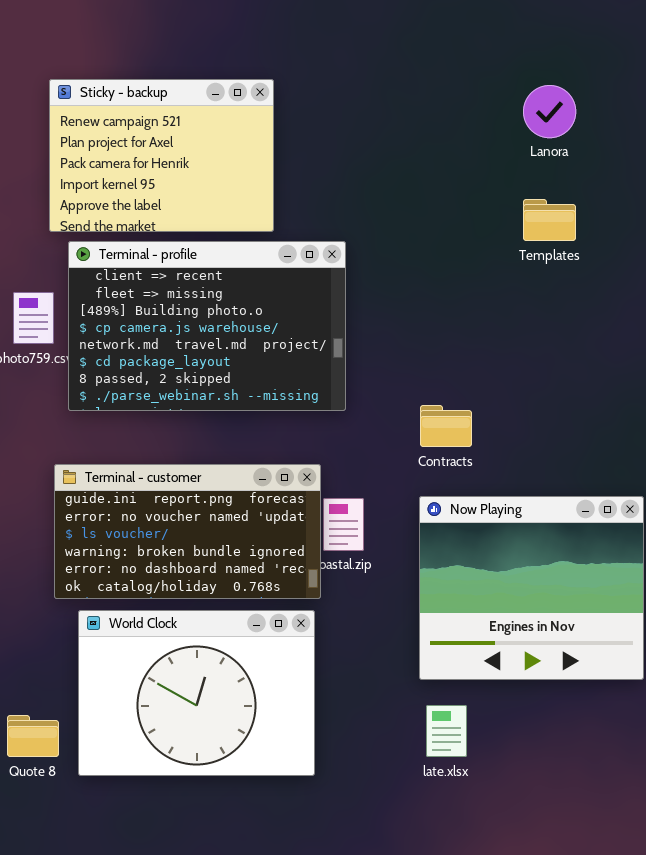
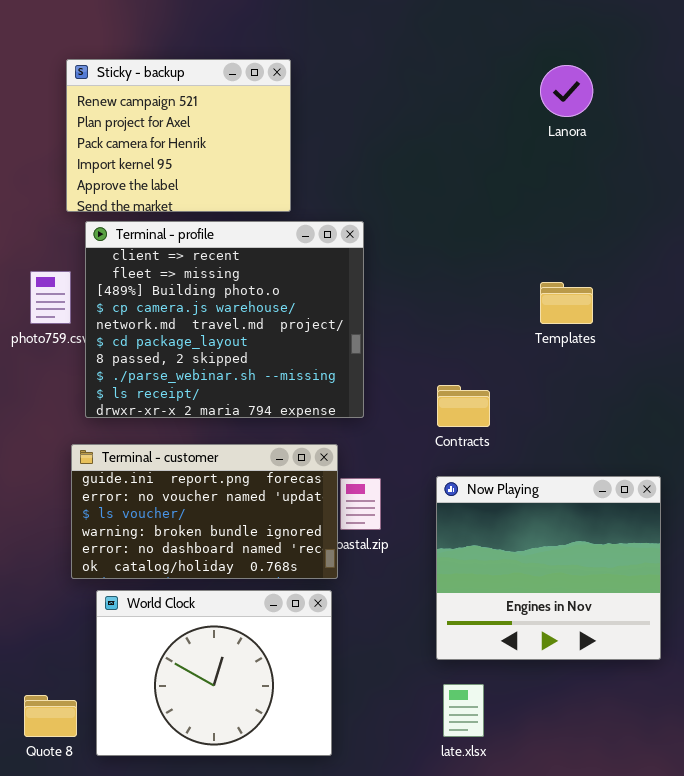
Templates: [523,199,576,241] -> [540,282,593,324], moved
Terminal - profile: [68,241,346,411] -> [85,221,364,418], resized

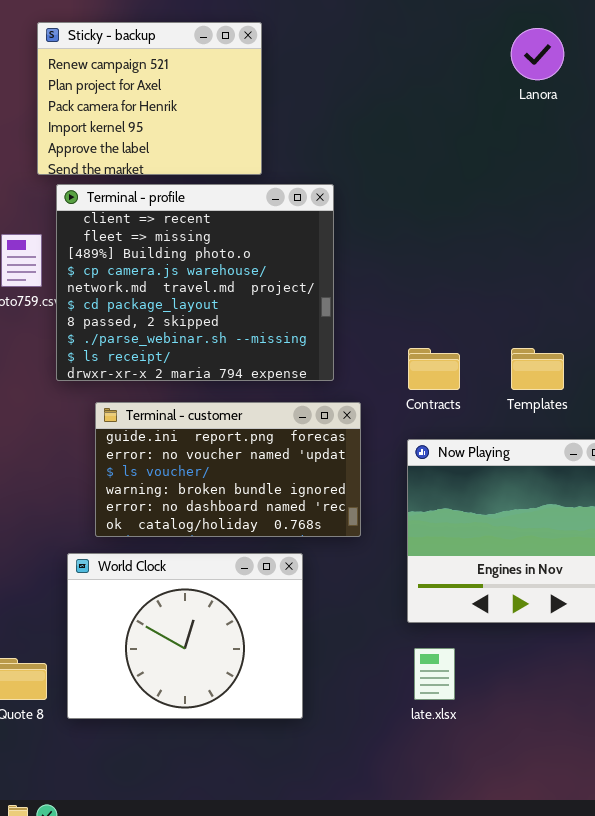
Templates: [540,282,593,324] -> [511,348,564,390], moved
Terminal - customer: [71,444,338,579] -> [95,402,361,537], moved

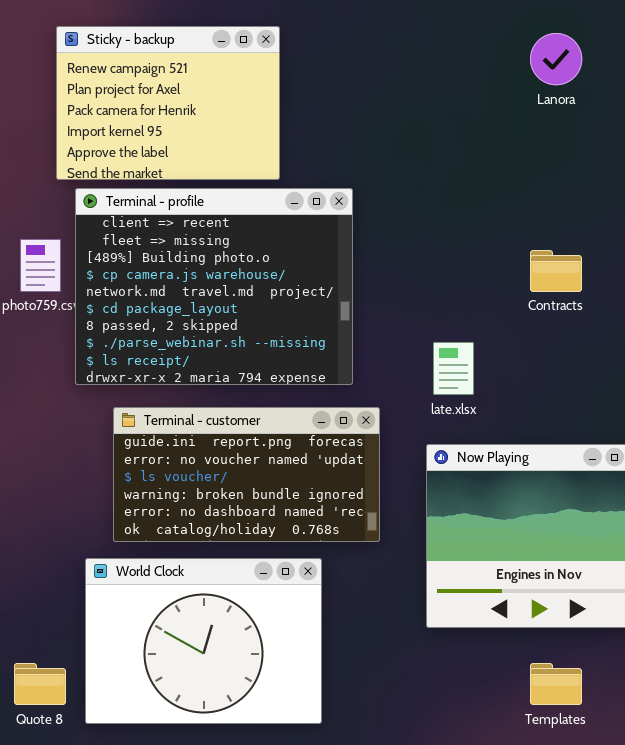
Contracts: [408,348,460,390] -> [530,250,582,292], moved
Templates: [511,348,564,390] -> [530,663,582,705], moved
late.xlsx: [414,648,455,700] -> [433,342,474,395], moved

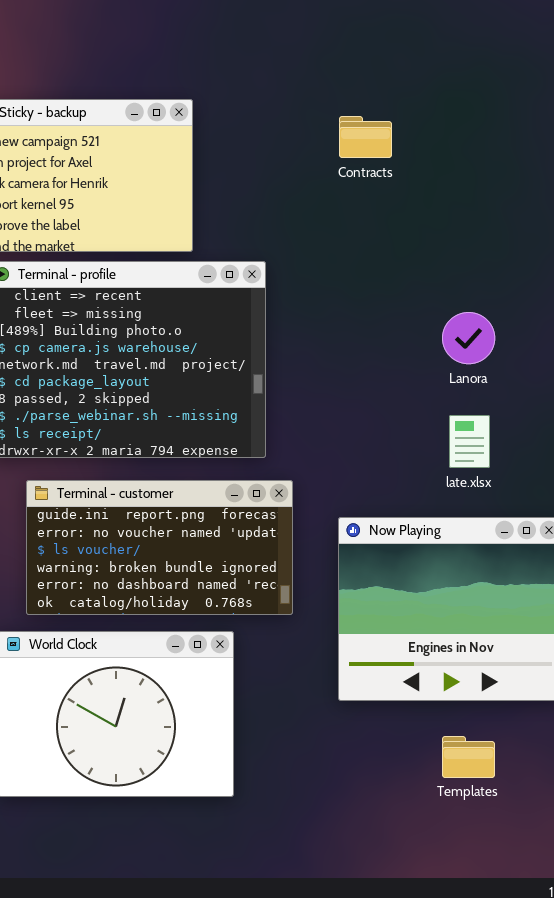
Lanora: [530,33,582,85] -> [442,312,495,364], moved
Contracts: [530,250,582,292] -> [339,116,392,158], moved
late.xlsx: [433,342,474,395] -> [449,415,490,468], moved

